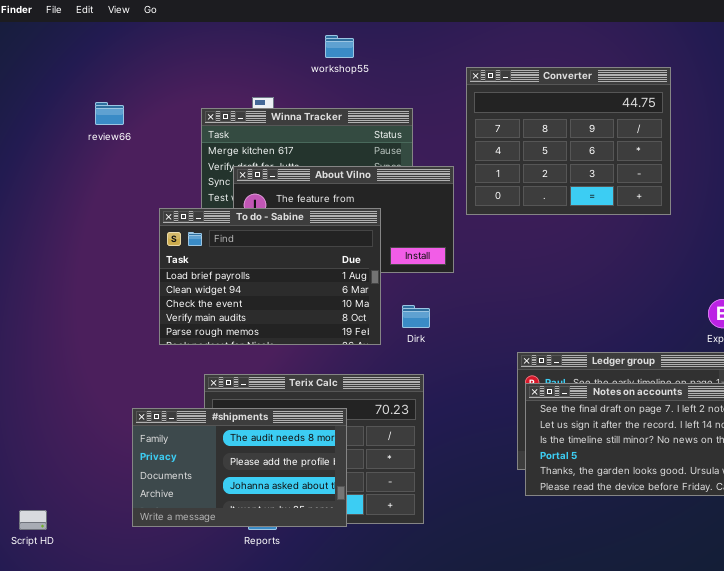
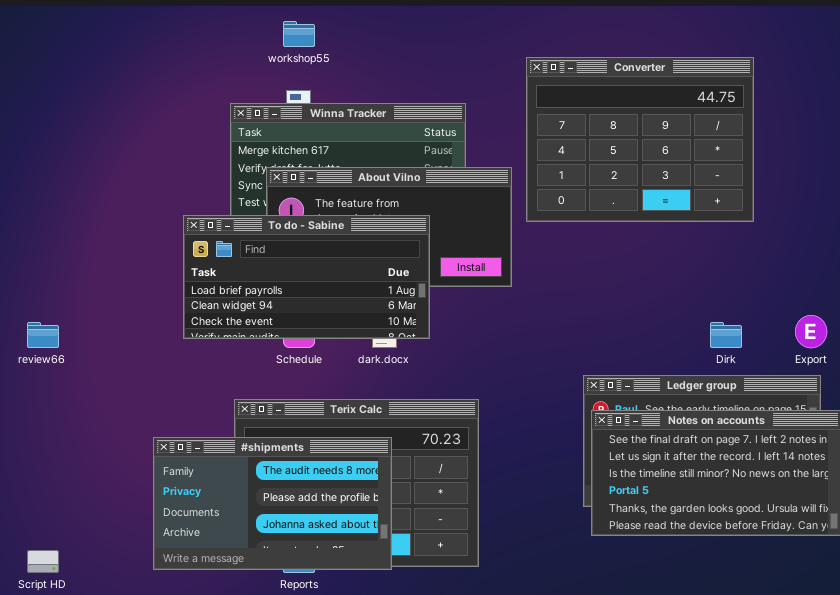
workshop55: [325,35,354,58] -> [283,21,315,47], moved
review66: [95,102,124,125] -> [27,322,59,348], moved
To do - Sabine: [159,208,381,345] -> [183,215,430,339], resized
Dirk: [402,305,430,328] -> [710,322,742,348], moved

